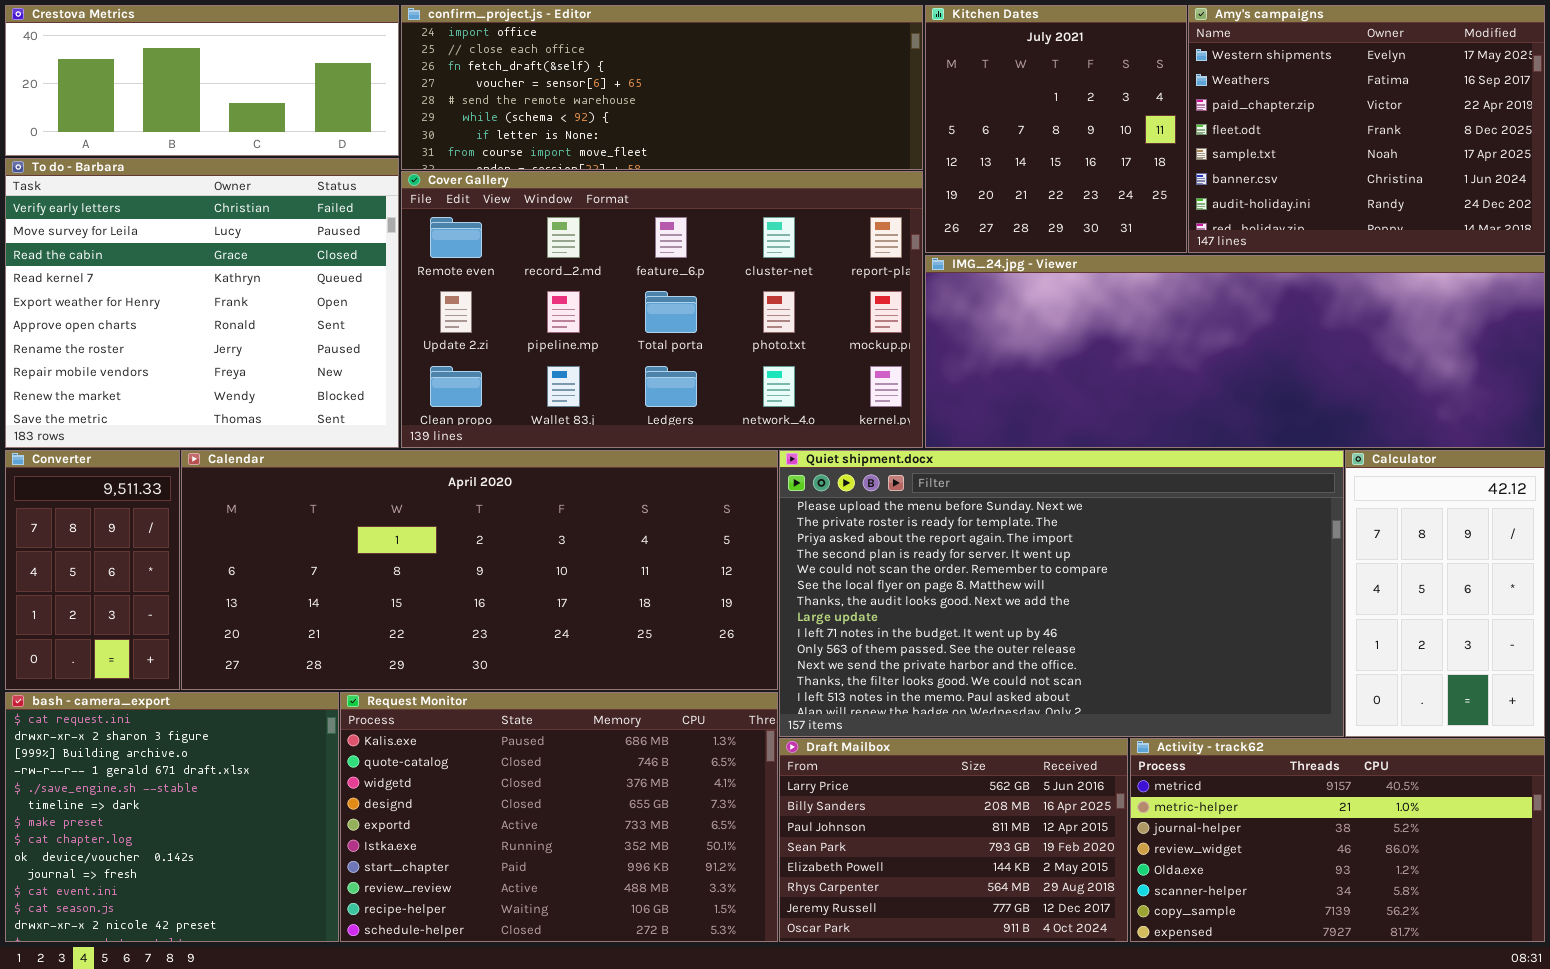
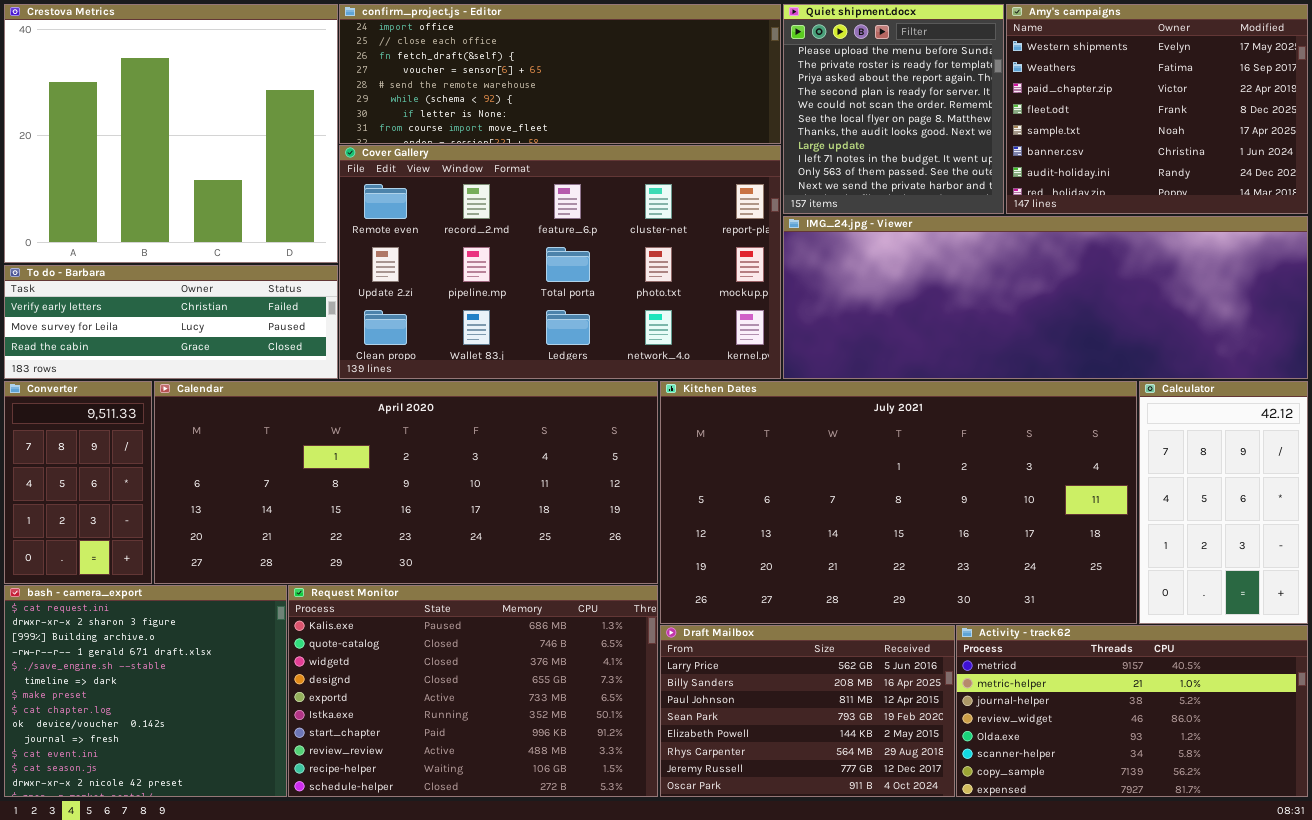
Crestova Metrics: [5,5,399,156] -> [4,4,338,263], resized
Kitchen Dates: [925,5,1187,253] -> [660,381,1137,624], moved, resized
To do - Barbara: [5,158,399,448] -> [4,265,338,379], resized
Quiet shipment.docx: [779,450,1344,737] -> [783,4,1004,214], moved, resized

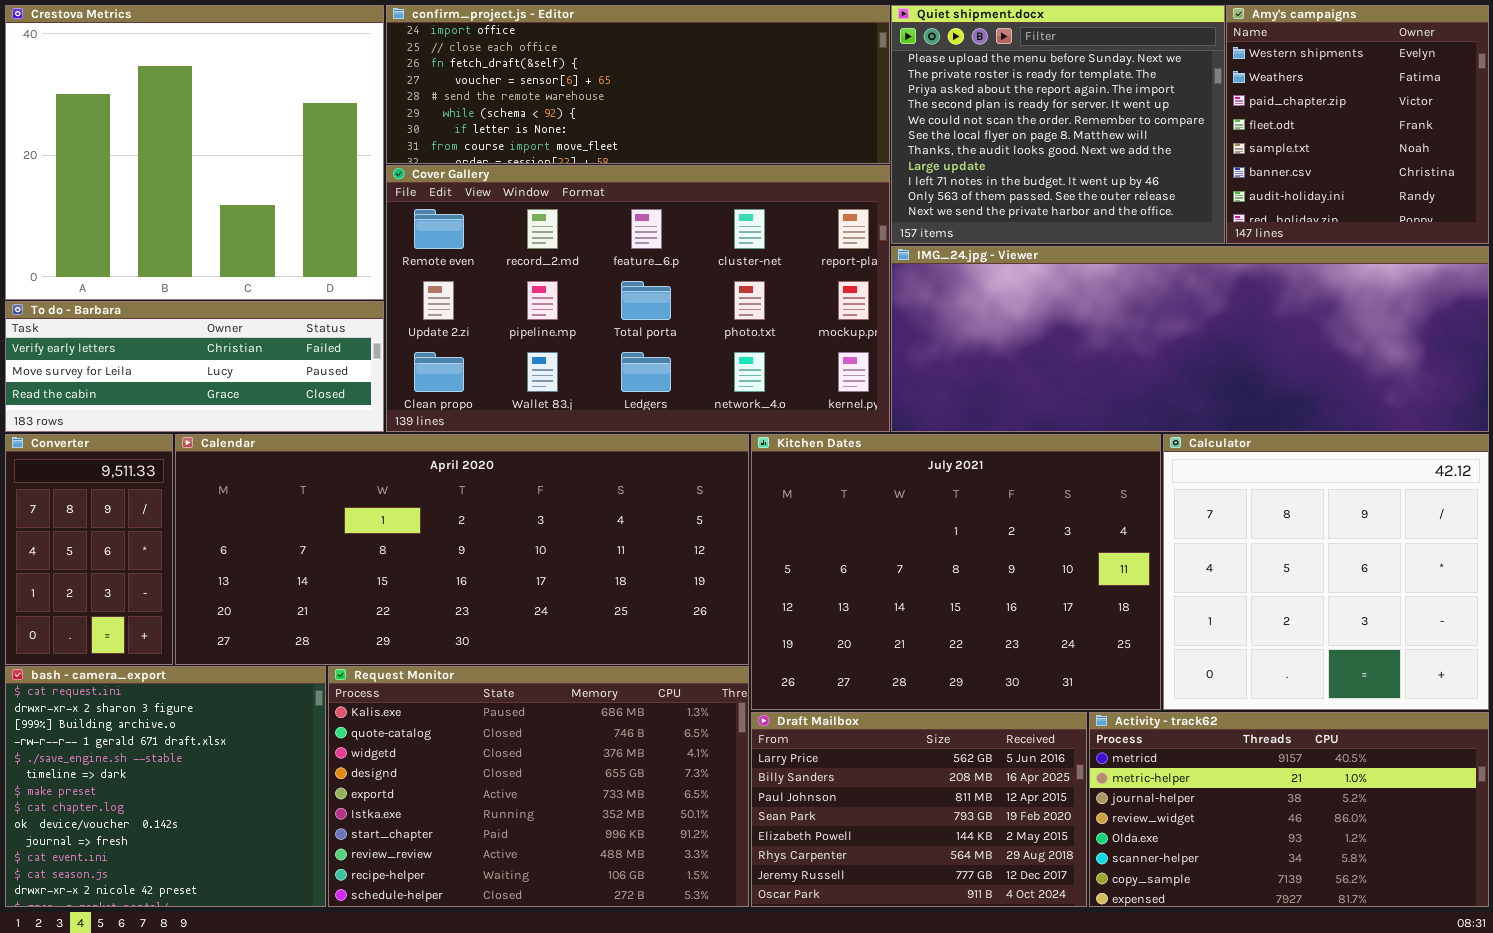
Quiet shipment.docx: [783,4,1004,214] -> [891,5,1225,244], resized
Amy's campaigns: [1006,4,1308,214] -> [1226,5,1489,244], resized
Kitchen Dates: [660,381,1137,624] -> [751,434,1161,710], resized
Calculator: [1139,381,1308,624] -> [1163,434,1489,710], resized

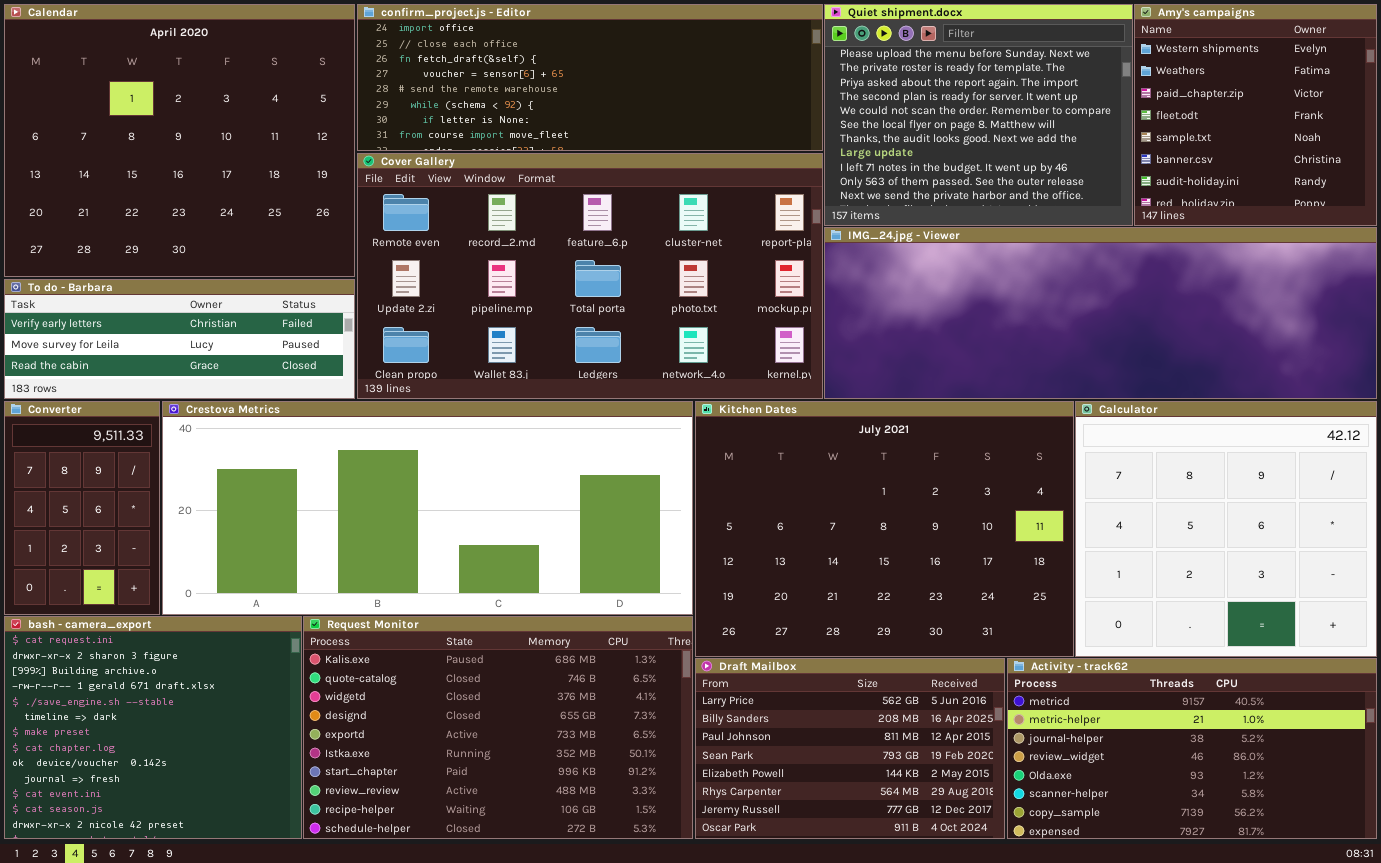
Crestova Metrics: [5,5,384,300] -> [162,401,693,615], moved, resized
Calendar: [175,434,749,665] -> [4,4,355,277], moved, resized

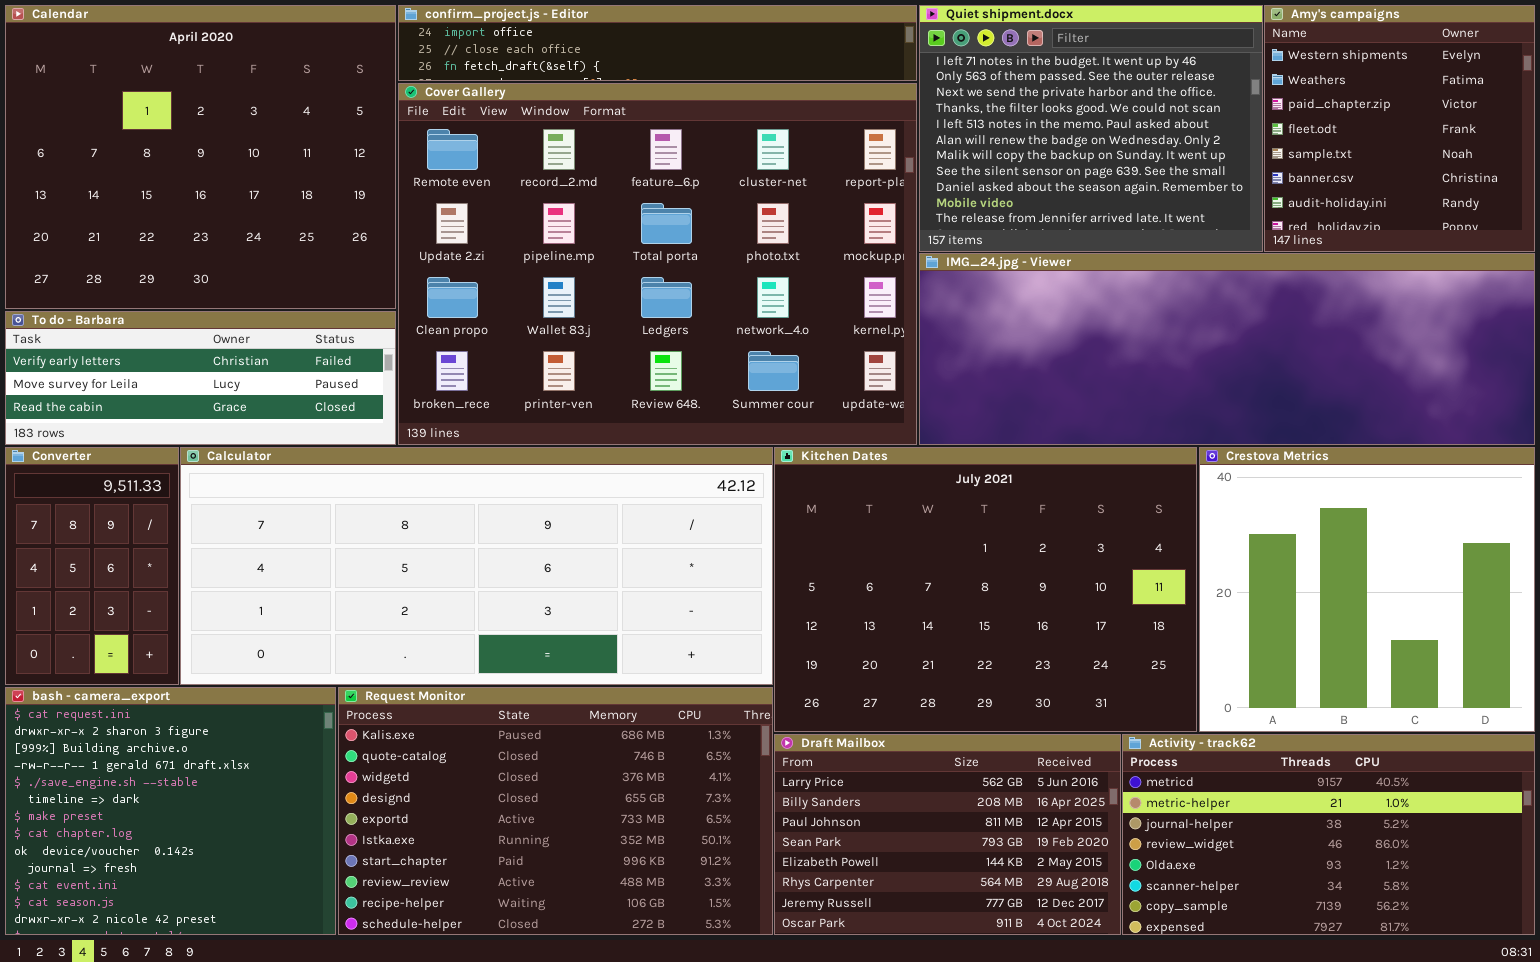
confirm_project.js - Editor: [357,4,823,151] -> [398,5,917,81], resized
Quiet shipment.docx: [824,4,1133,226] -> [919,5,1263,252], scrolled down 8 rows
Cover Gallery: [357,153,823,399] -> [398,83,917,445], resized
Crestova Metrics: [162,401,693,615] -> [1199,447,1535,732], moved, resized
Calculator: [1075,401,1377,657] -> [180,447,773,685], moved, resized

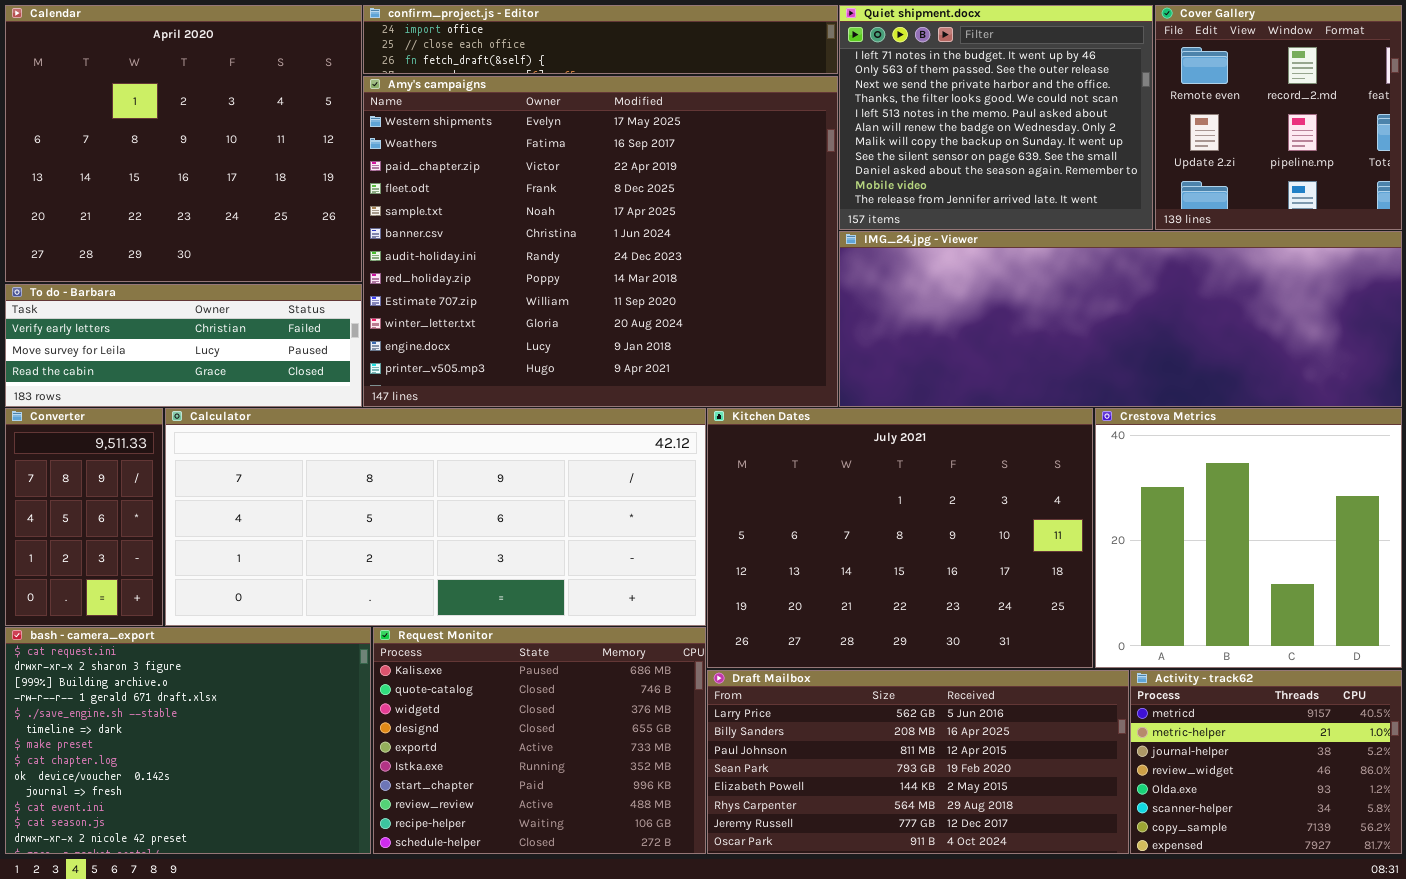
Amy's campaigns: [1264,5,1535,252] -> [363,76,838,407], moved, resized
Cover Gallery: [398,83,917,445] -> [1155,5,1402,230], moved, resized
bash - camera_export: [5,687,336,935] -> [5,627,371,854], resized
Request Monitor: [338,687,773,935] -> [373,627,706,854], resized
Draft Mailbox: [774,734,1121,935] -> [707,670,1129,854], resized
Activity - track62: [1122,734,1535,935] -> [1130,670,1402,854], resized

